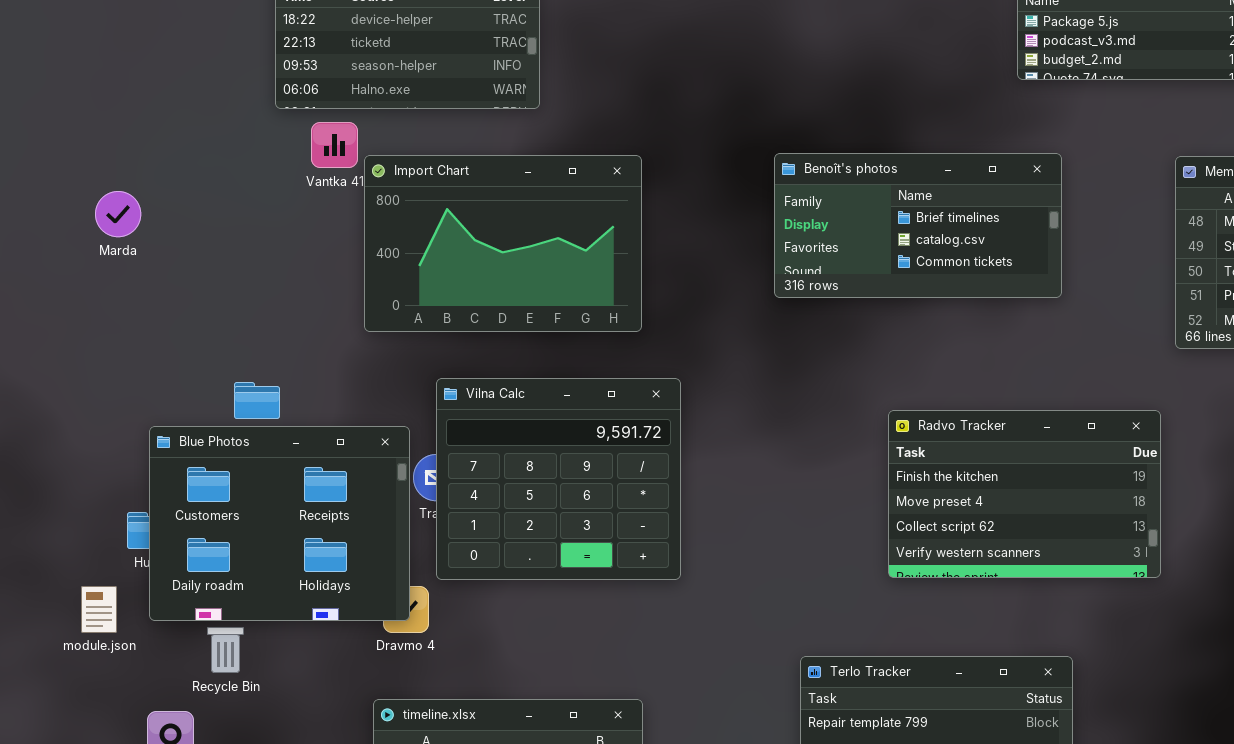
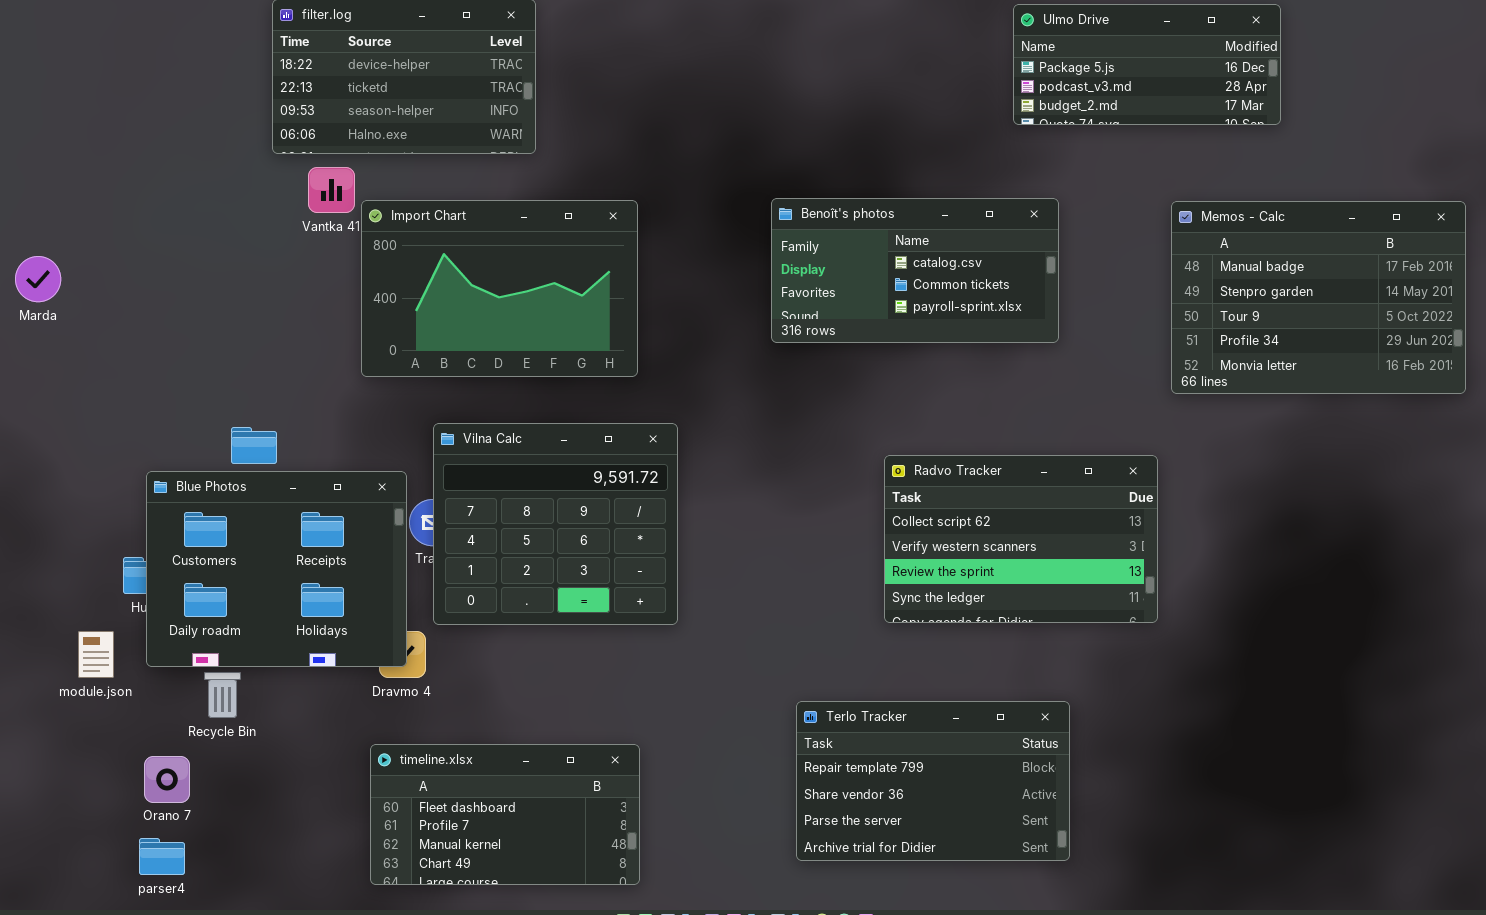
Benoît's photos: [774,153,1062,298] -> [771,198,1059,343], scrolled down 1 row
Marda: [95,191,141,237] -> [15,256,61,302], moved
Radvo Tracker: [888,410,1161,578] -> [884,455,1158,623], scrolled down 2 rows

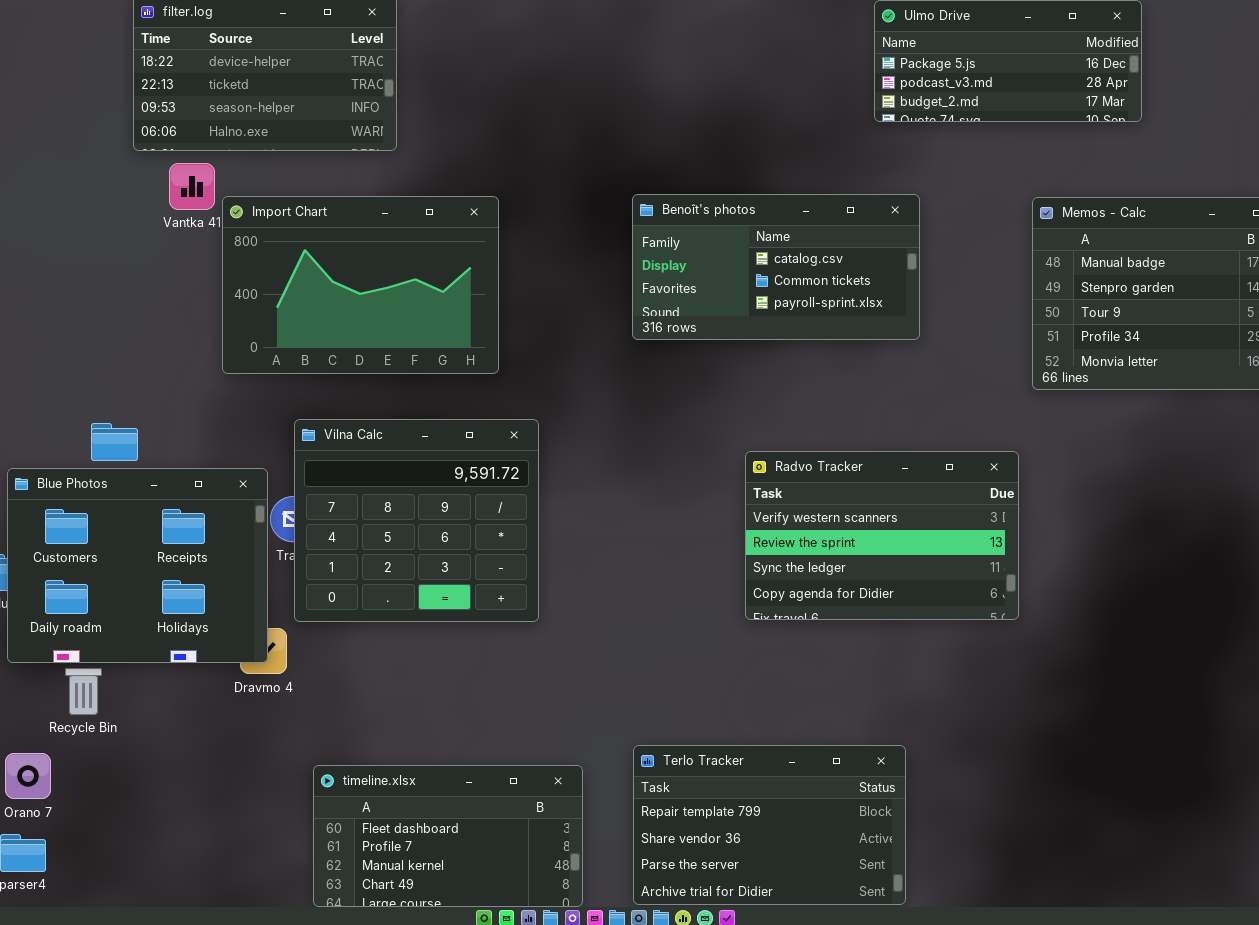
Radvo Tracker: [884,455,1158,623] -> [745,451,1019,620], scrolled down 1 row
Terlo Tracker: [796,701,1070,861] -> [633,745,906,905], moved
timeline.xlsx: [370,744,640,885] -> [313,765,583,907], moved

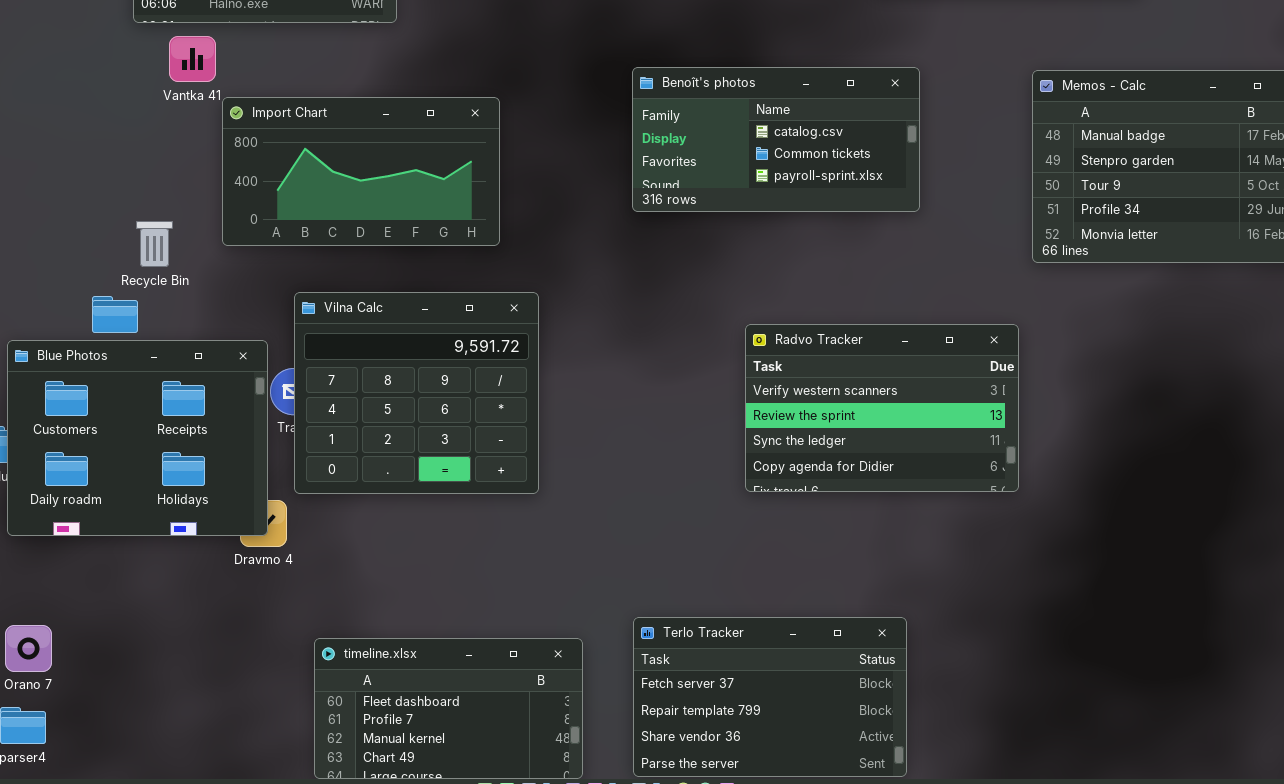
Import Chart: [222,196,499,374] -> [222,97,500,246], resized
Recycle Bin: [65,668,102,715] -> [136,221,173,267], moved
Terlo Tracker: [633,745,906,905] -> [633,617,907,777], scrolled up 1 row

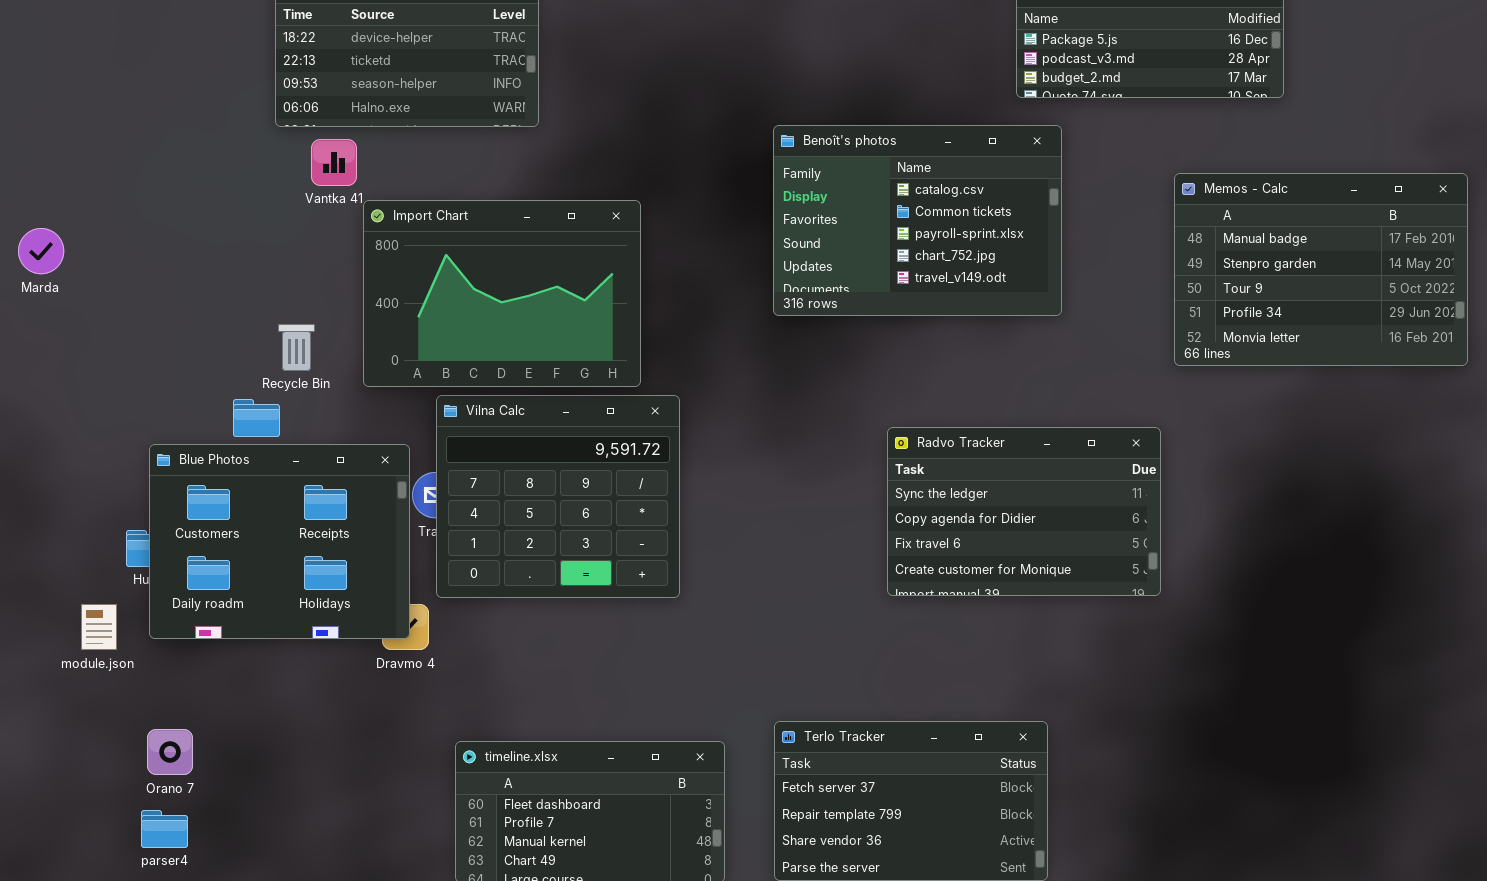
Benoît's photos: [632,67,920,212] -> [773,125,1062,316], resized
Import Chart: [222,97,500,246] -> [363,200,641,387], resized
Radvo Tracker: [745,324,1019,492] -> [887,427,1161,596], scrolled down 2 rows

